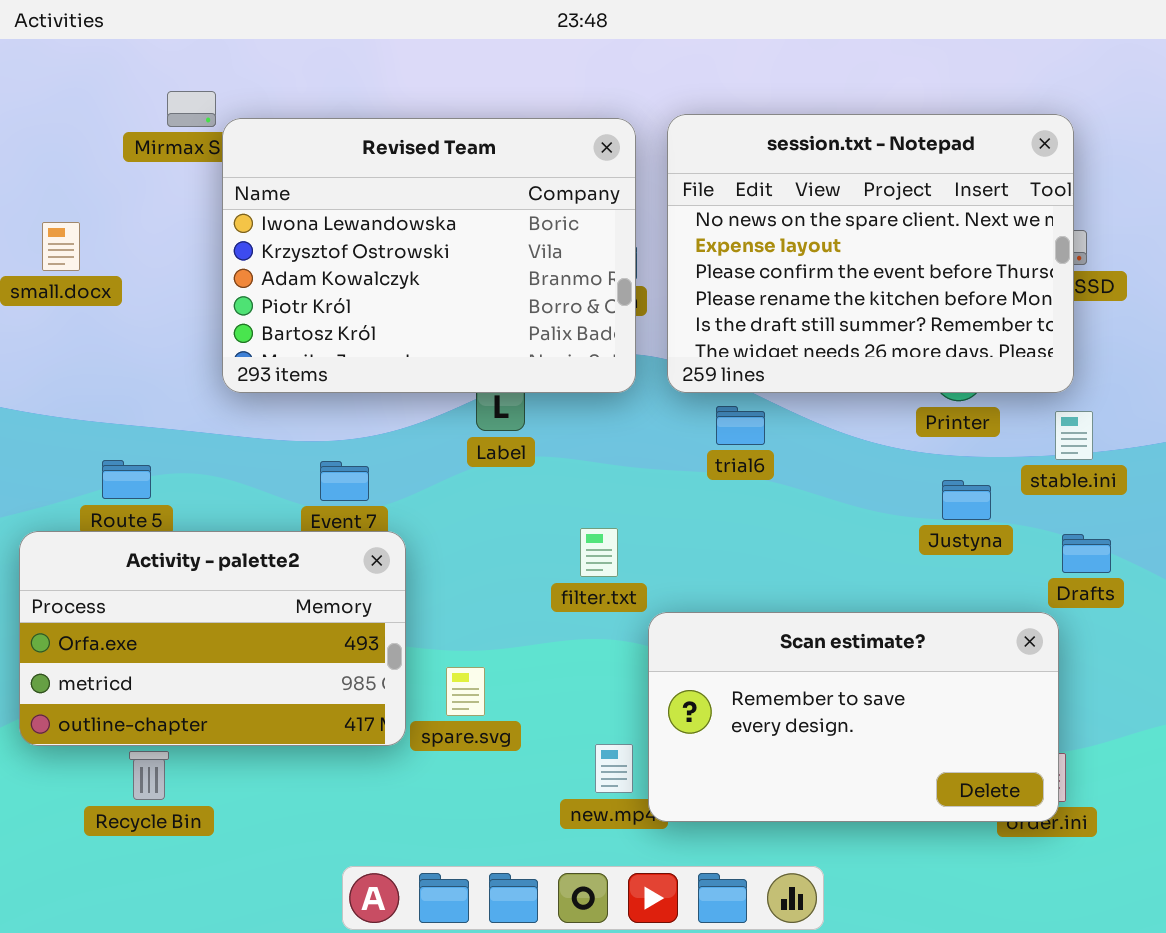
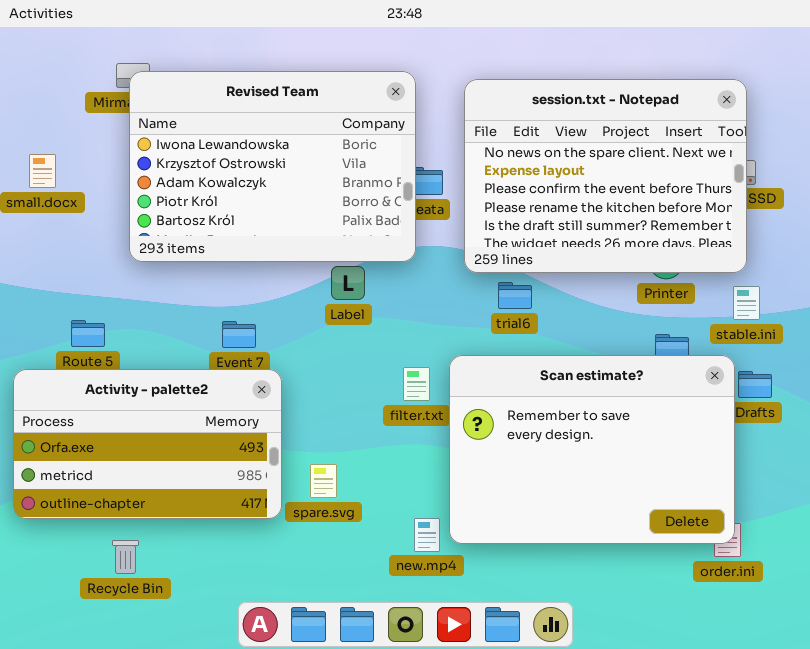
Revised Team: [222,118,636,393] -> [129,71,416,262], moved
Scan estimate?: [648,612,1059,822] -> [449,355,735,544], moved, resized
Recycle Bin: [129,751,169,800] -> [112,540,139,574], moved

